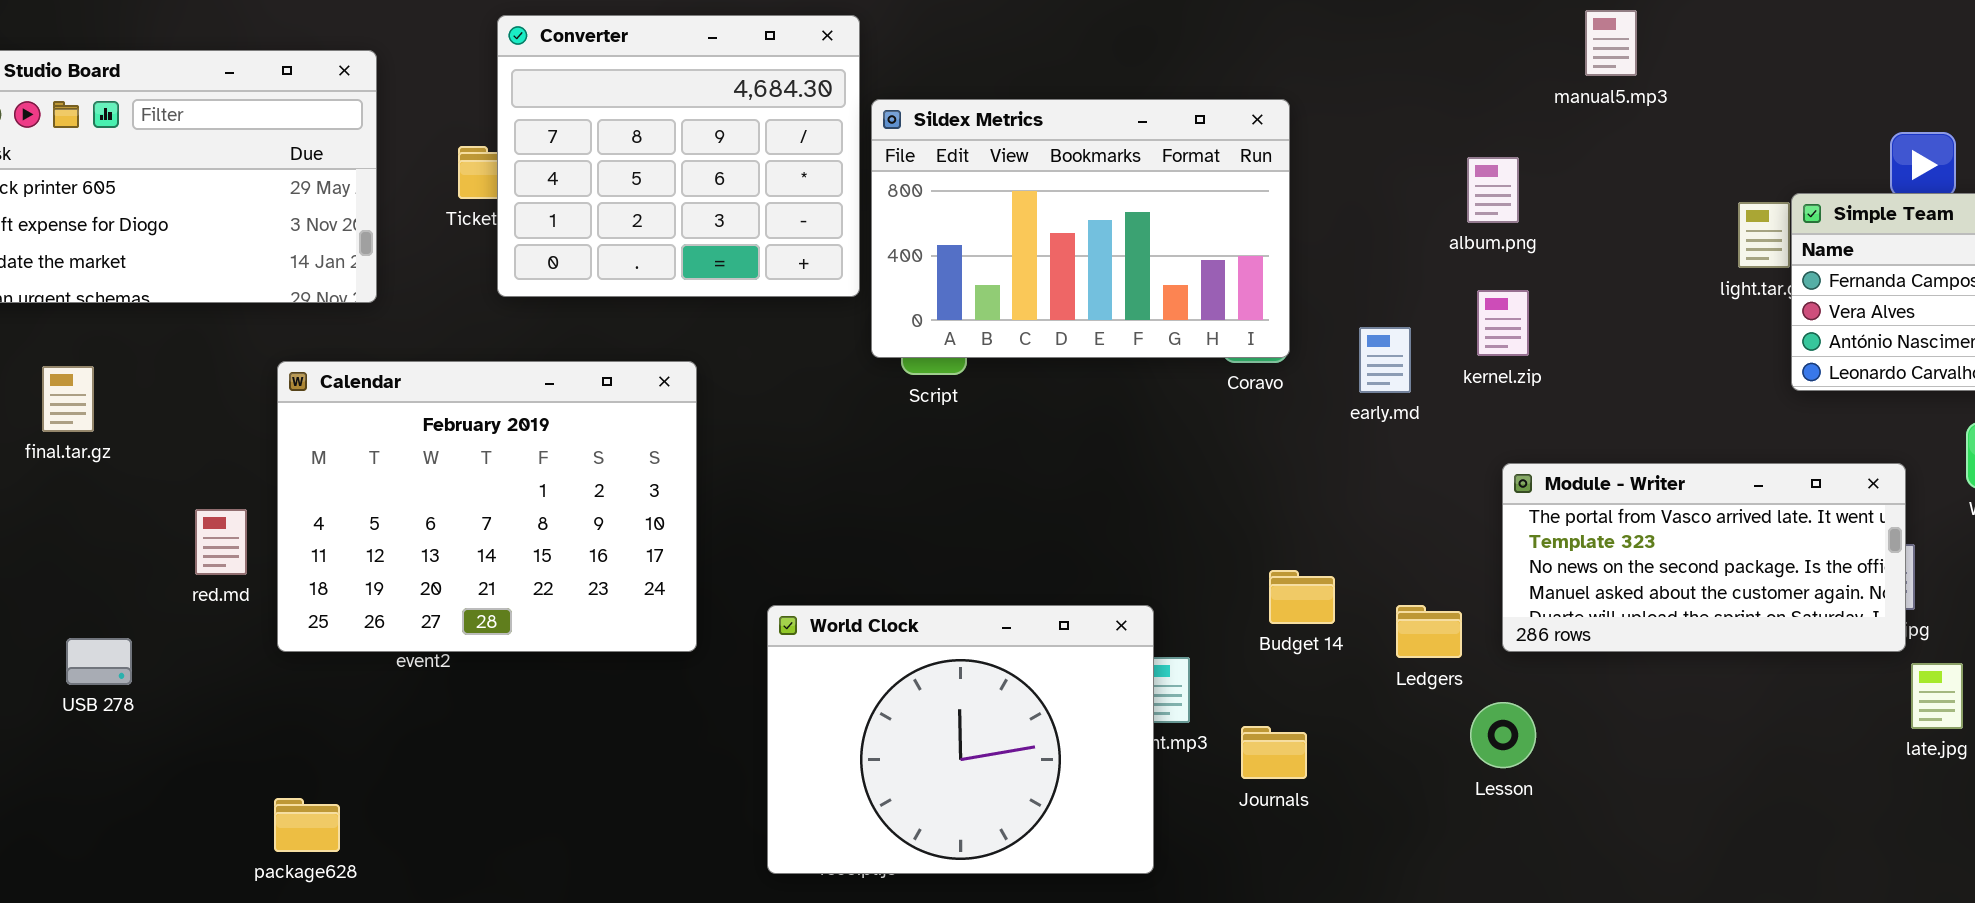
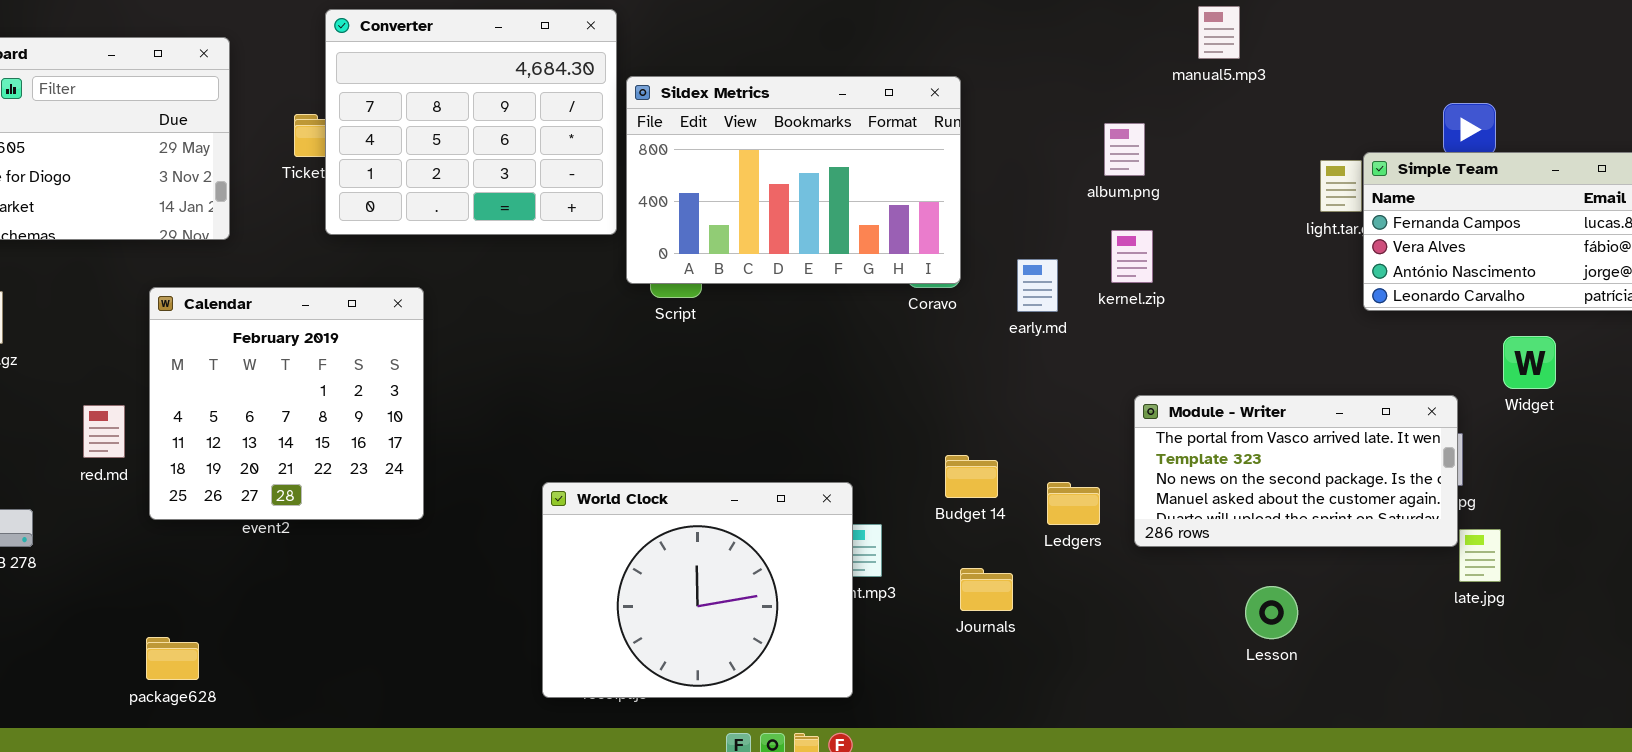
Calendar: [277,361,697,652] -> [149,287,424,520], resized
Module - Writer: [1502,463,1906,652] -> [1134,395,1458,547], moved
Lesson: [1470,702,1536,768] -> [1245,586,1298,639], moved
Journals: [1241,726,1307,779] -> [960,568,1013,611], moved

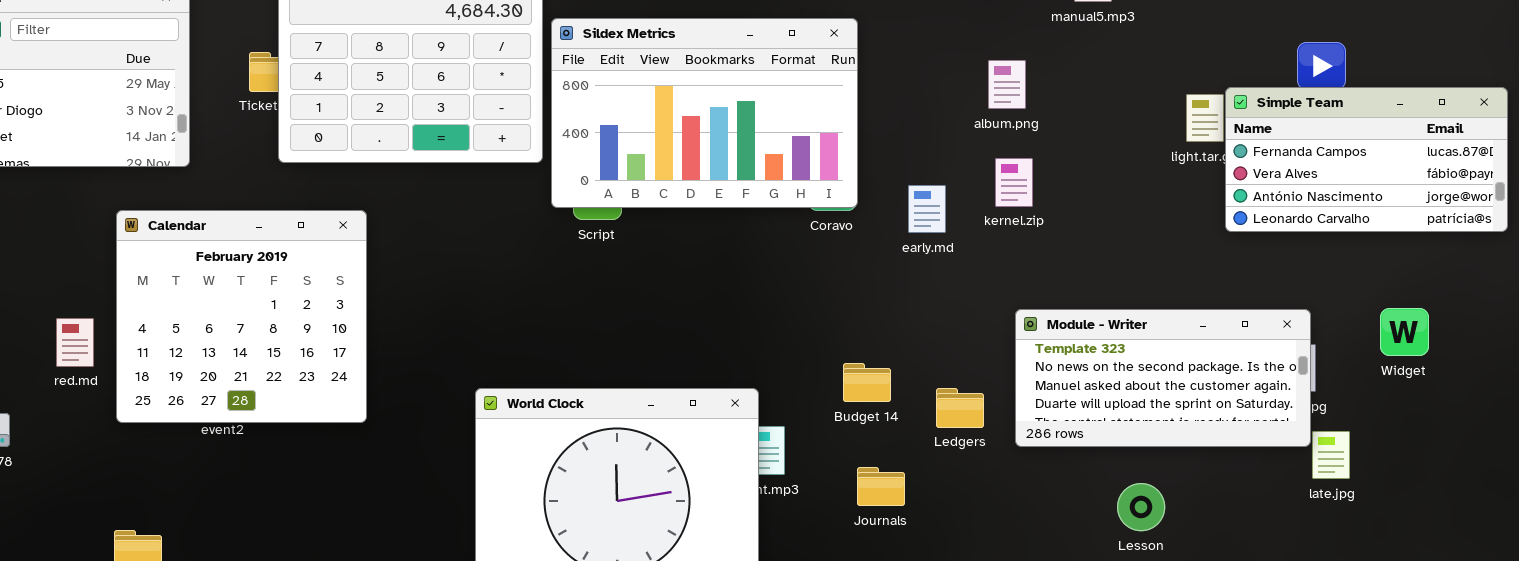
Widget: [1503,336,1556,389] -> [1380,308,1429,356], moved
Module - Writer: [1134,395,1458,547] -> [1015,309,1311,447], scrolled down 1 row

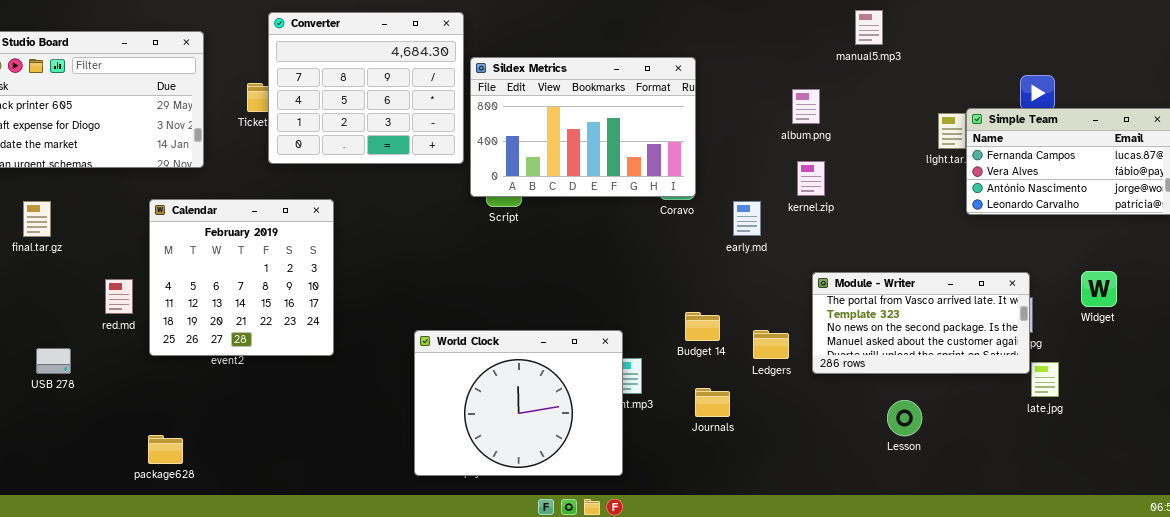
early.md: [908,185,946,233] -> [733,201,761,236], moved
Module - Writer: [1015,309,1311,447] -> [812,272,1030,374], scrolled up 1 row

